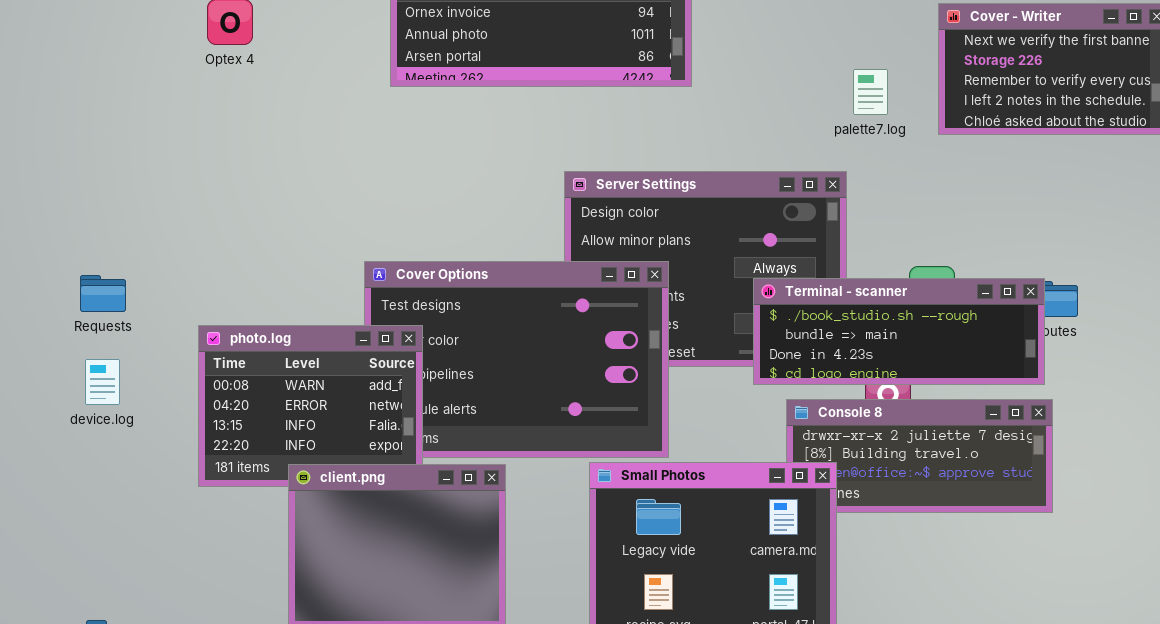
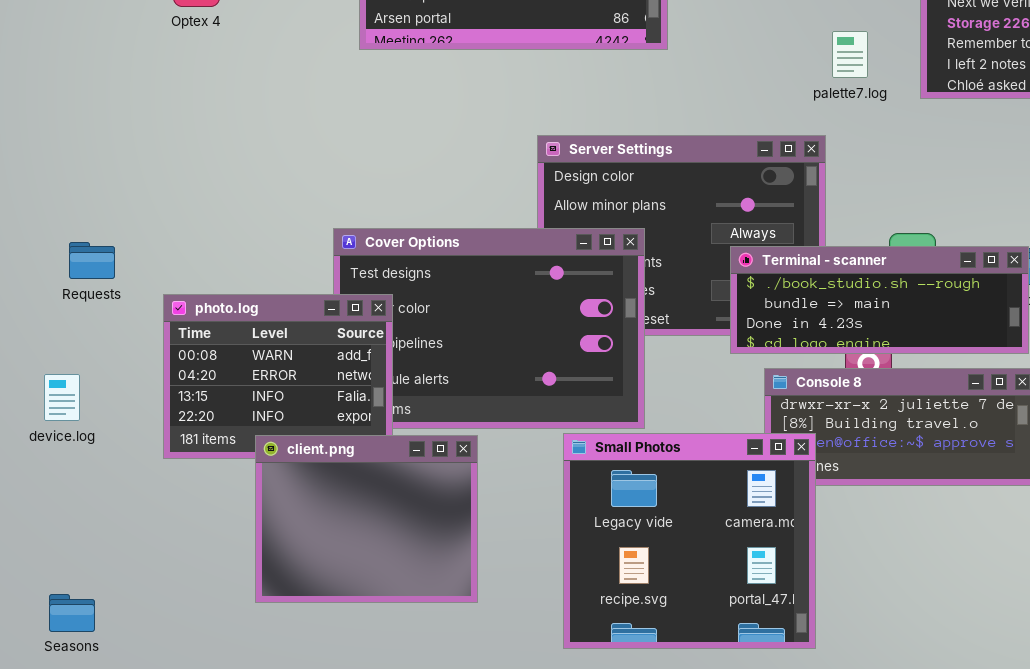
Requests: [80,275,126,312] -> [69,242,115,279], moved
device.log: [85,359,120,405] -> [44,374,80,421], moved

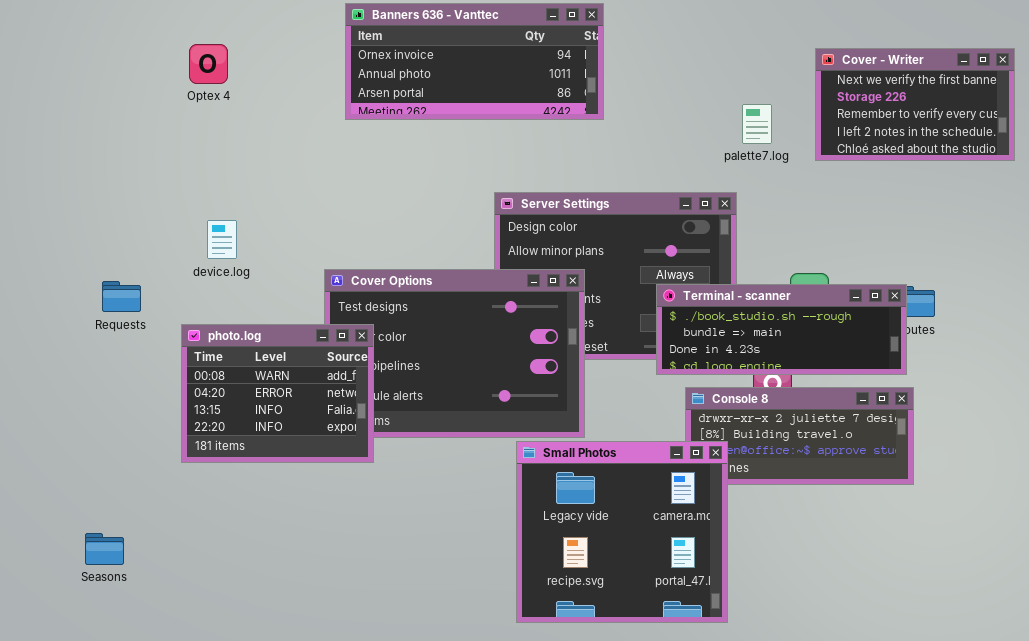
device.log: [44,374,80,421] -> [207,220,237,259], moved
client.png: [255,435,478,603] -> none, closed
Seasons: [49,594,95,632] -> [85,533,124,565], moved

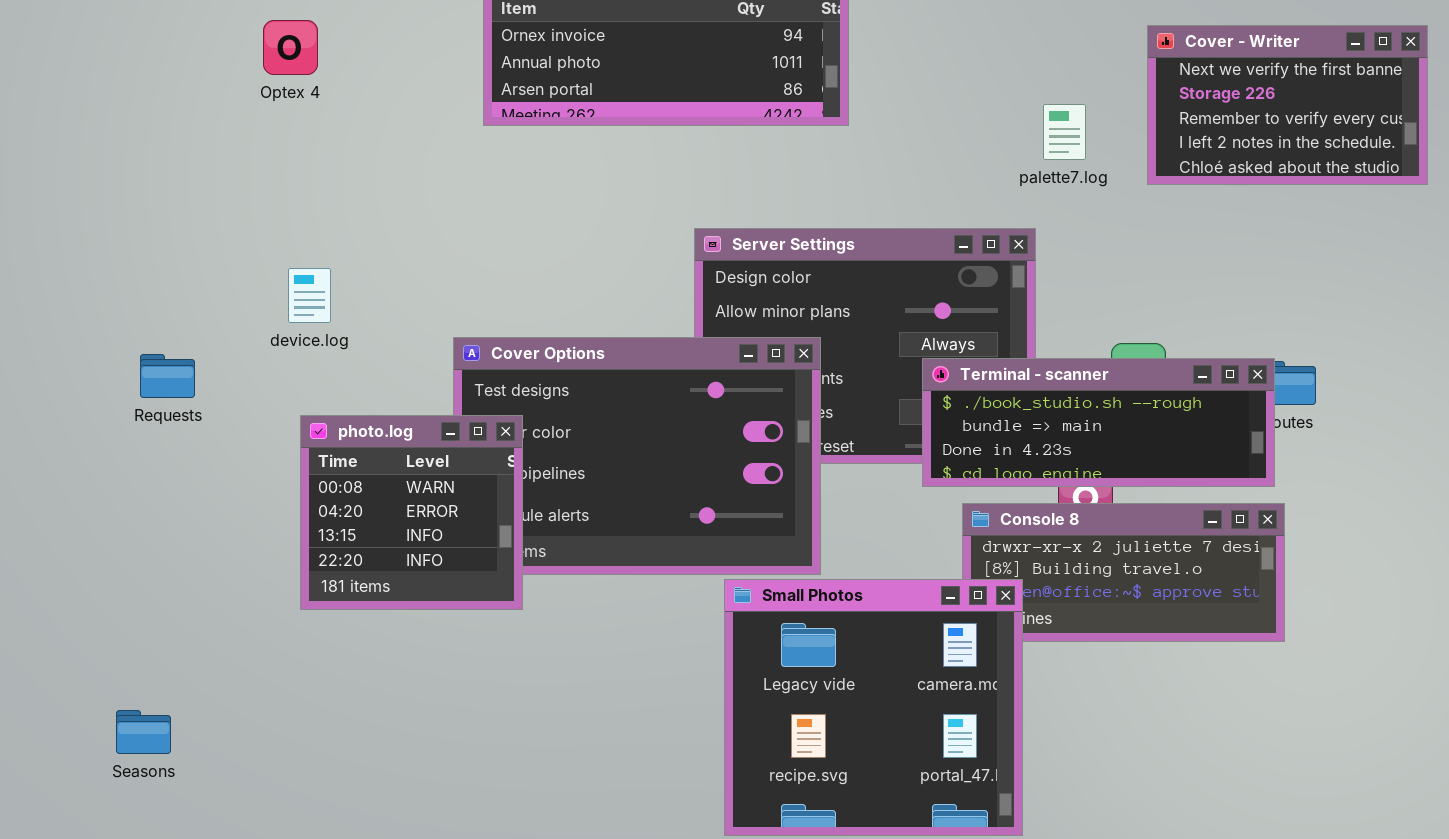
photo.log: [181,324,374,463] -> [300,415,523,610], resized

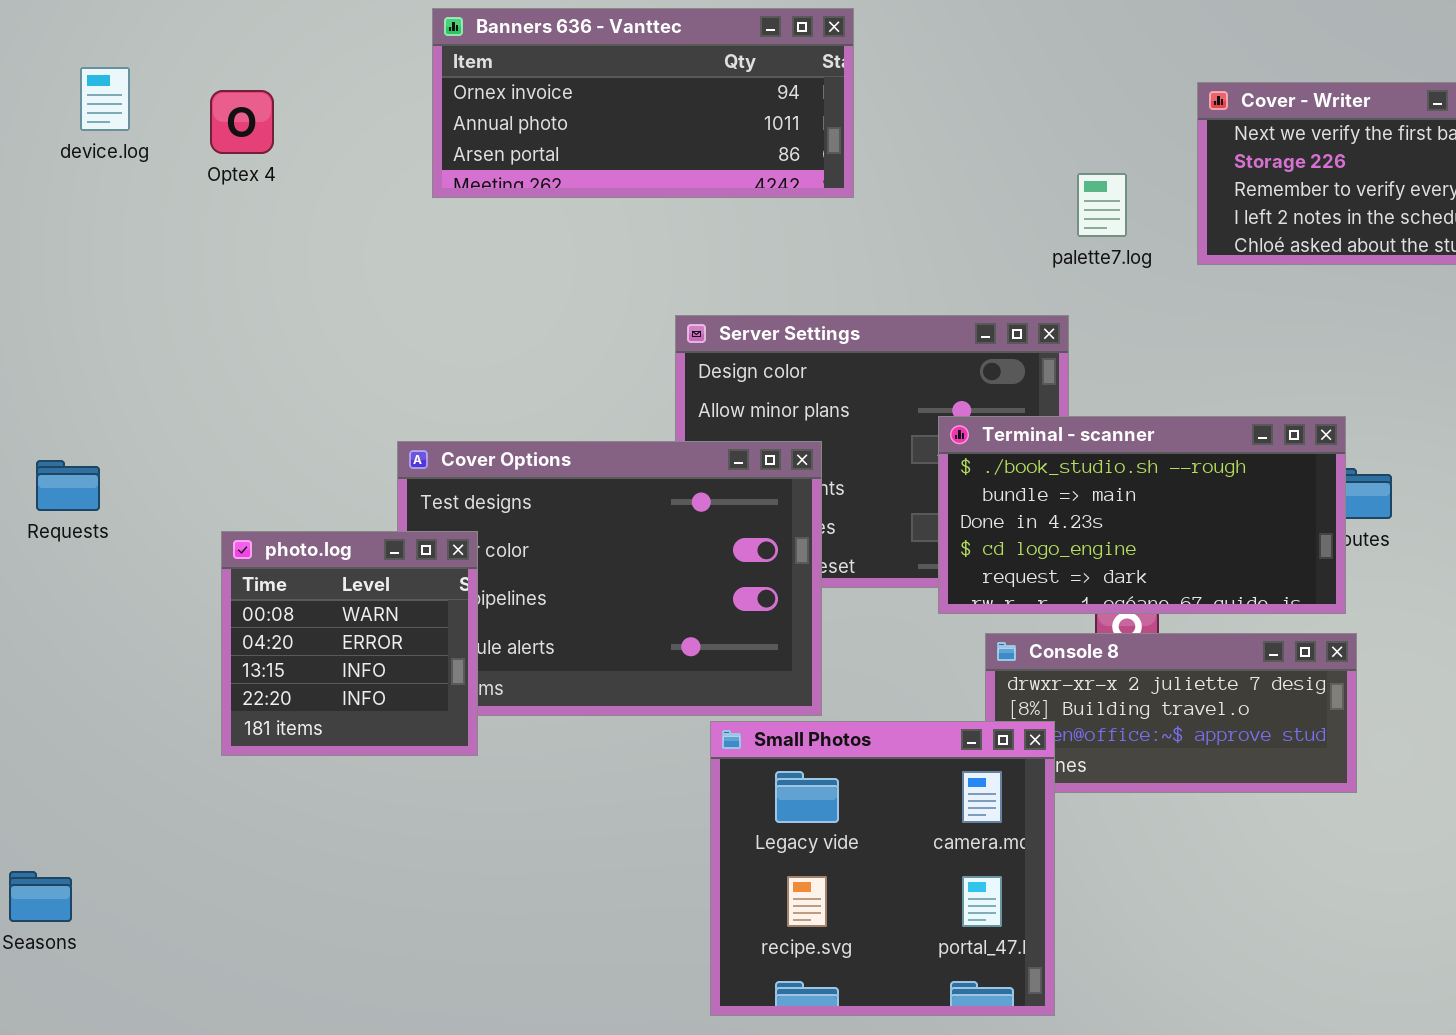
Optex 4: [263,20,318,75] -> [210,90,274,154], moved
device.log: [288,268,331,323] -> [80,67,130,131], moved
Terminal - scanner: [922,358,1275,487] -> [938,416,1346,614], resized

